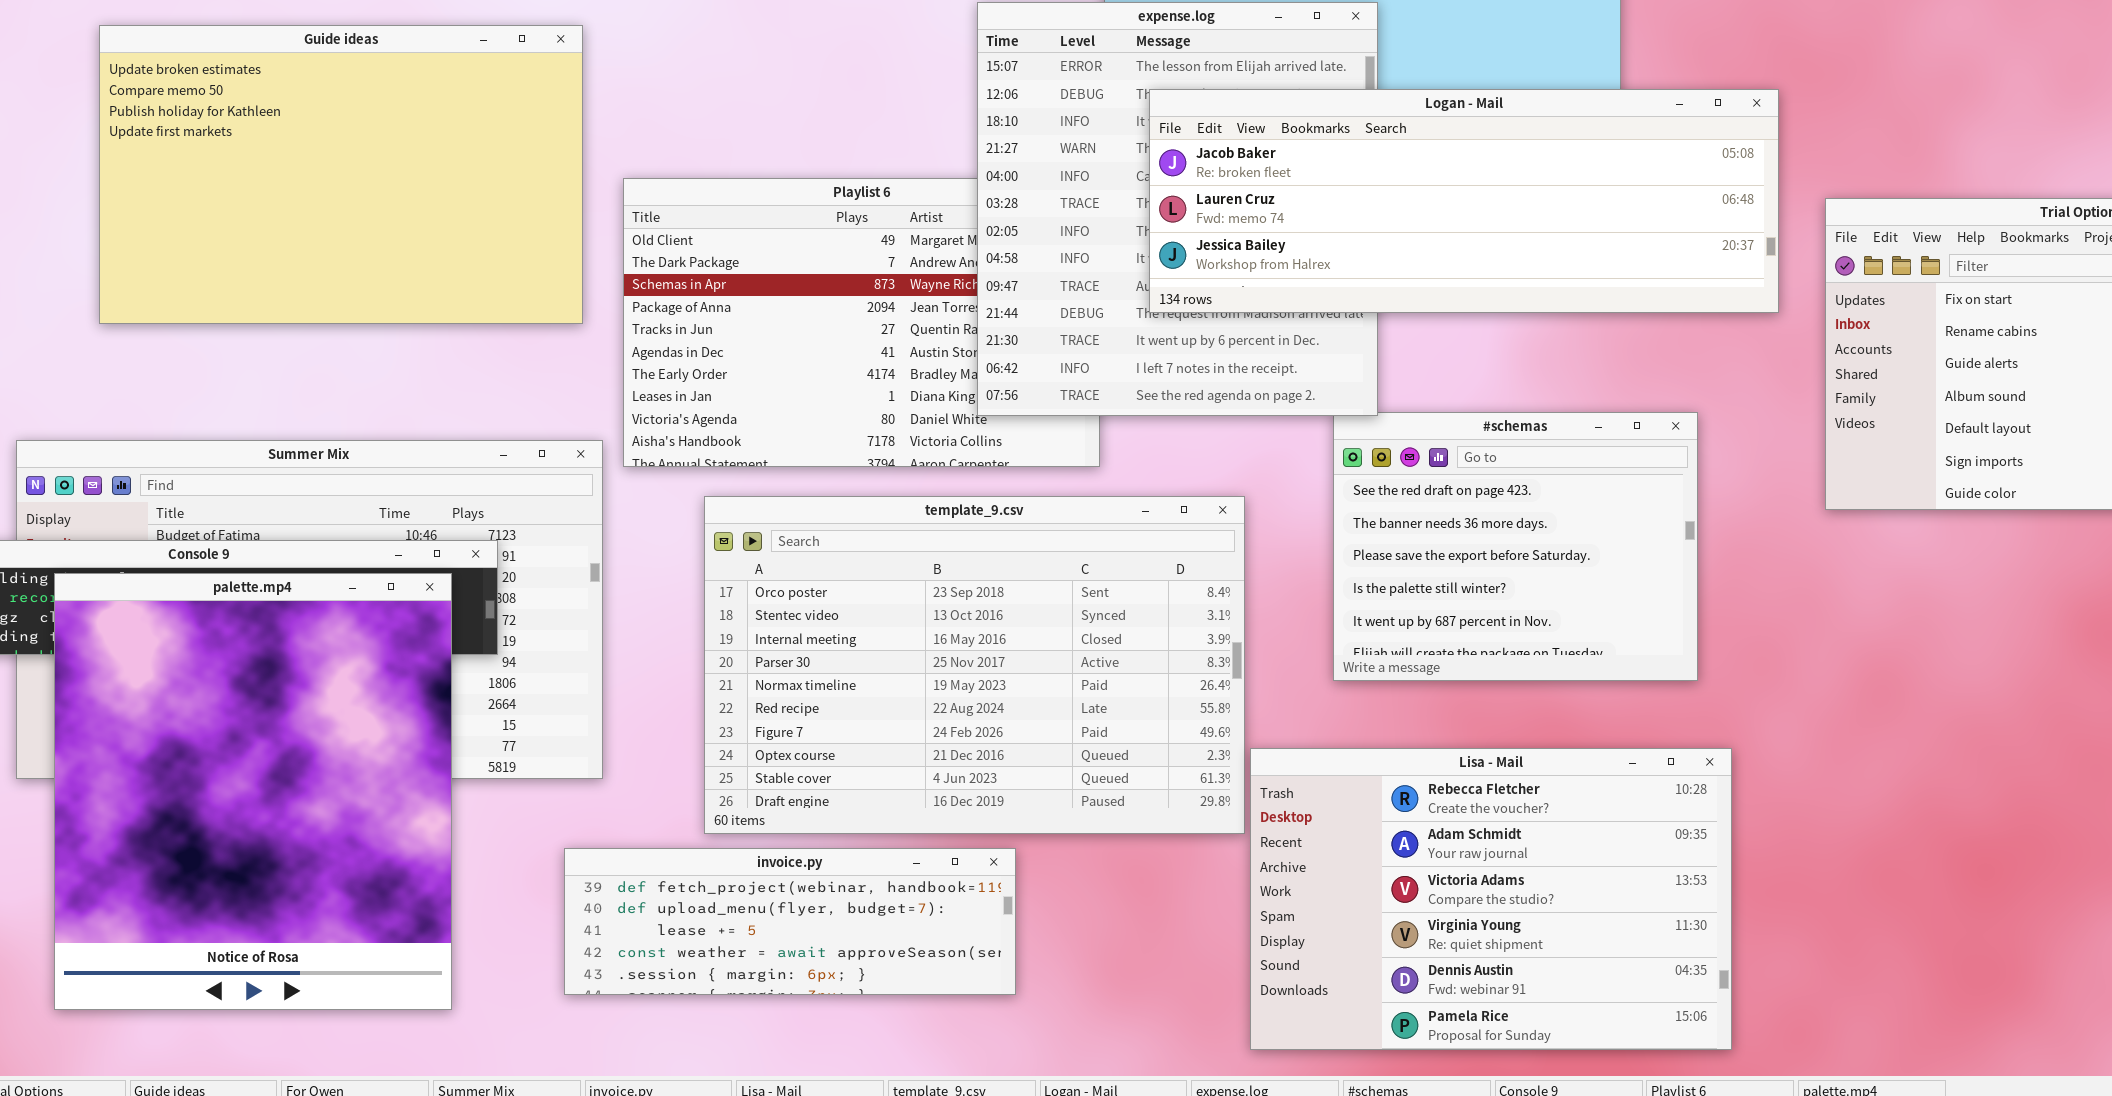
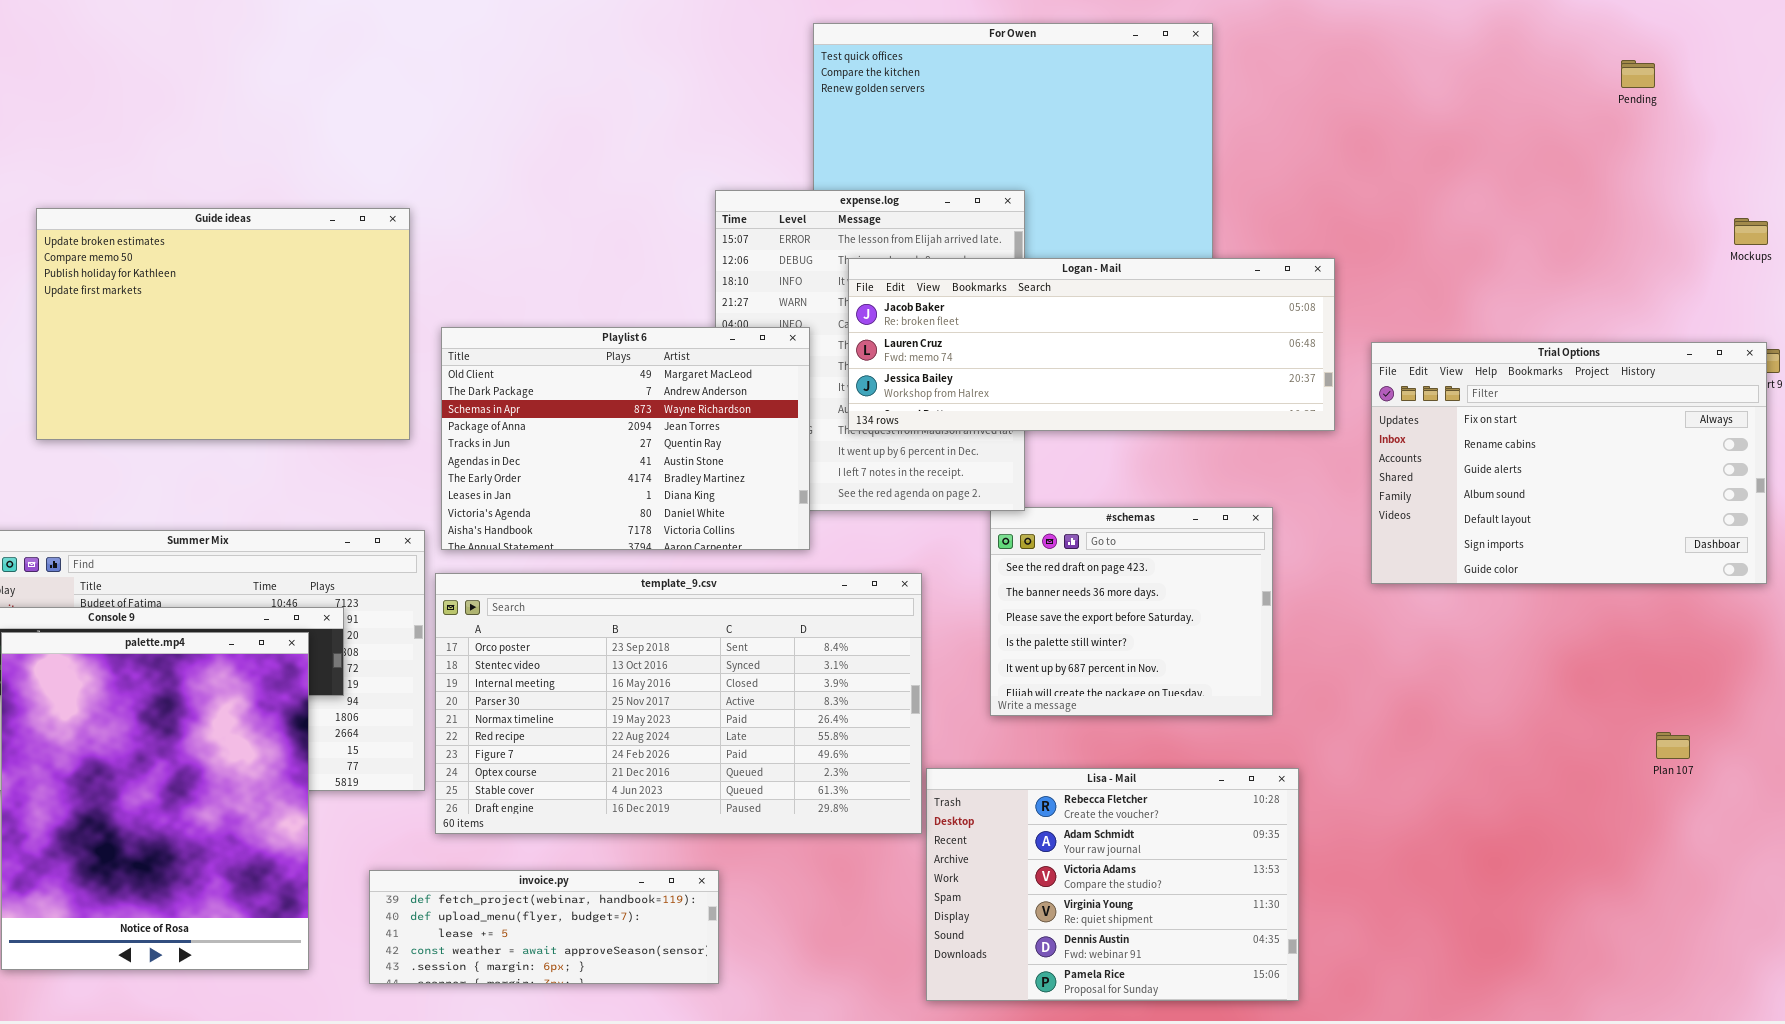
Playlist 6: [623,178,1100,467] -> [441,327,810,550], raised
template_9.csv: [704,496,1245,834] -> [435,573,922,834], resized
invoice.py: [564,848,1016,995] -> [369,870,719,984], moved

